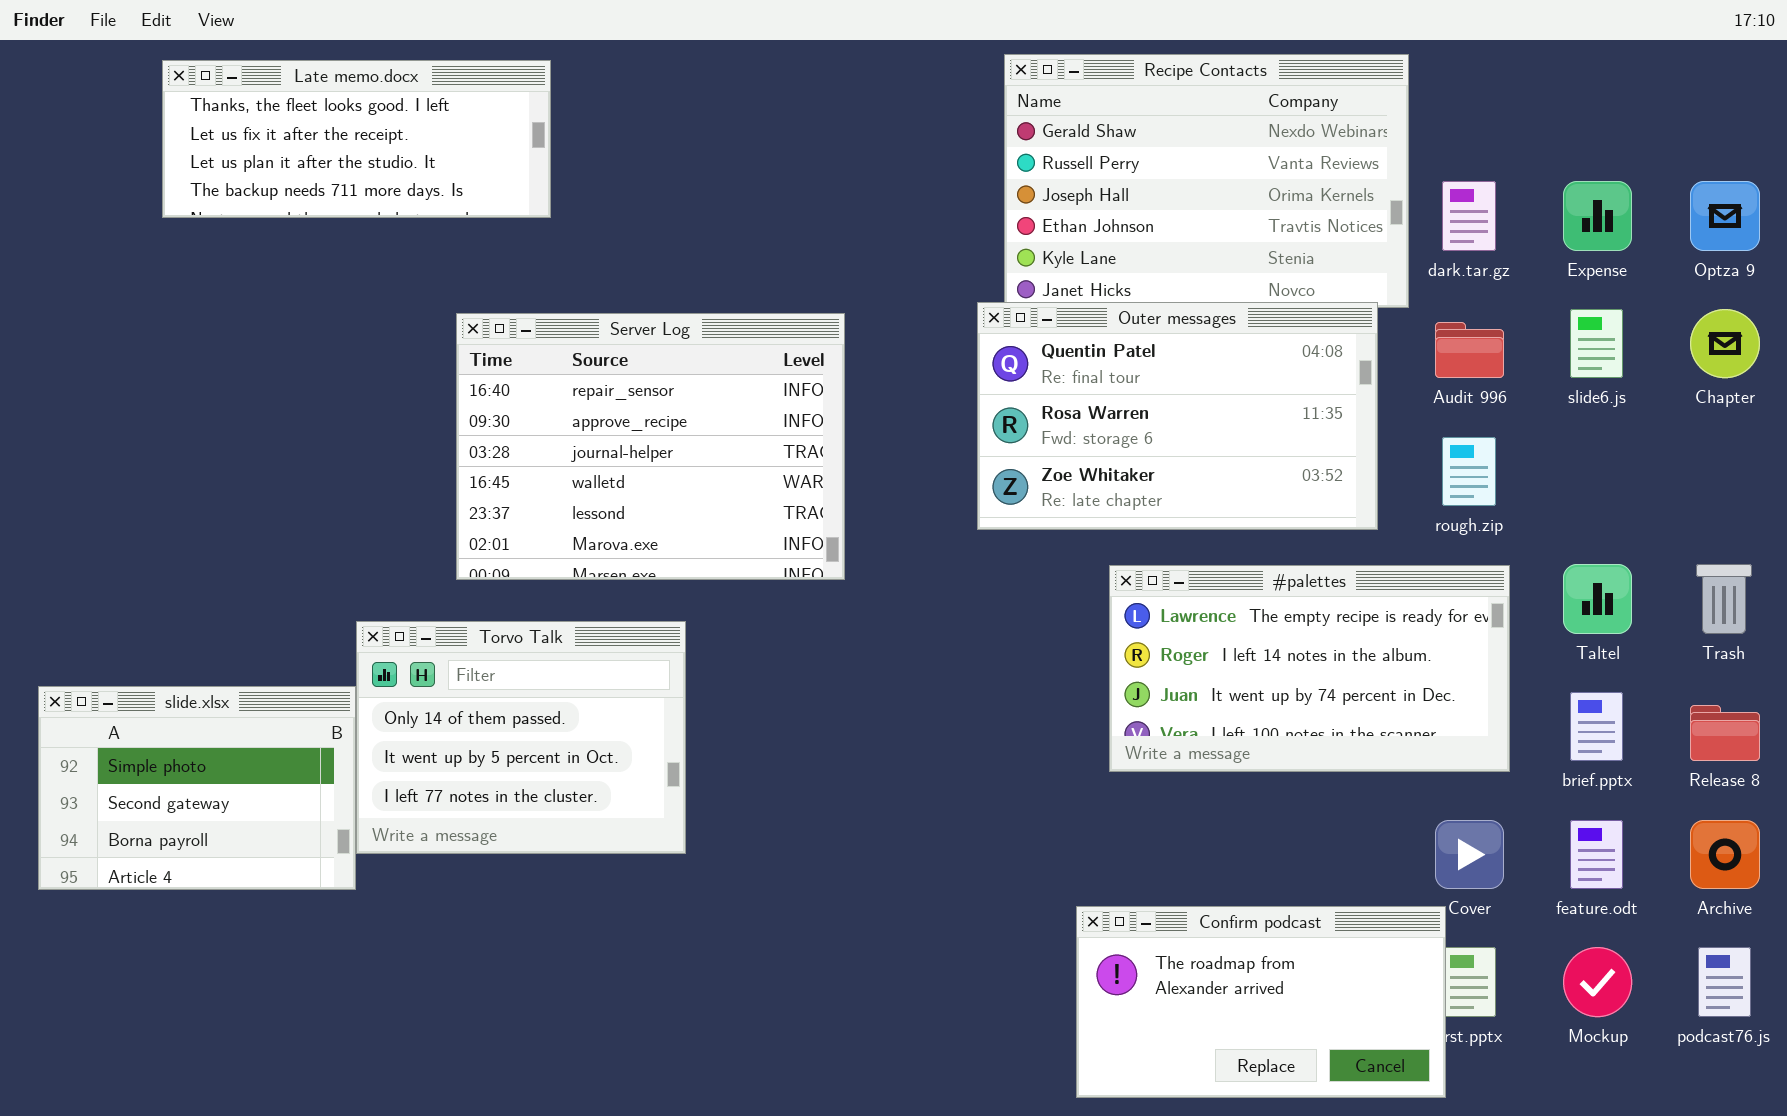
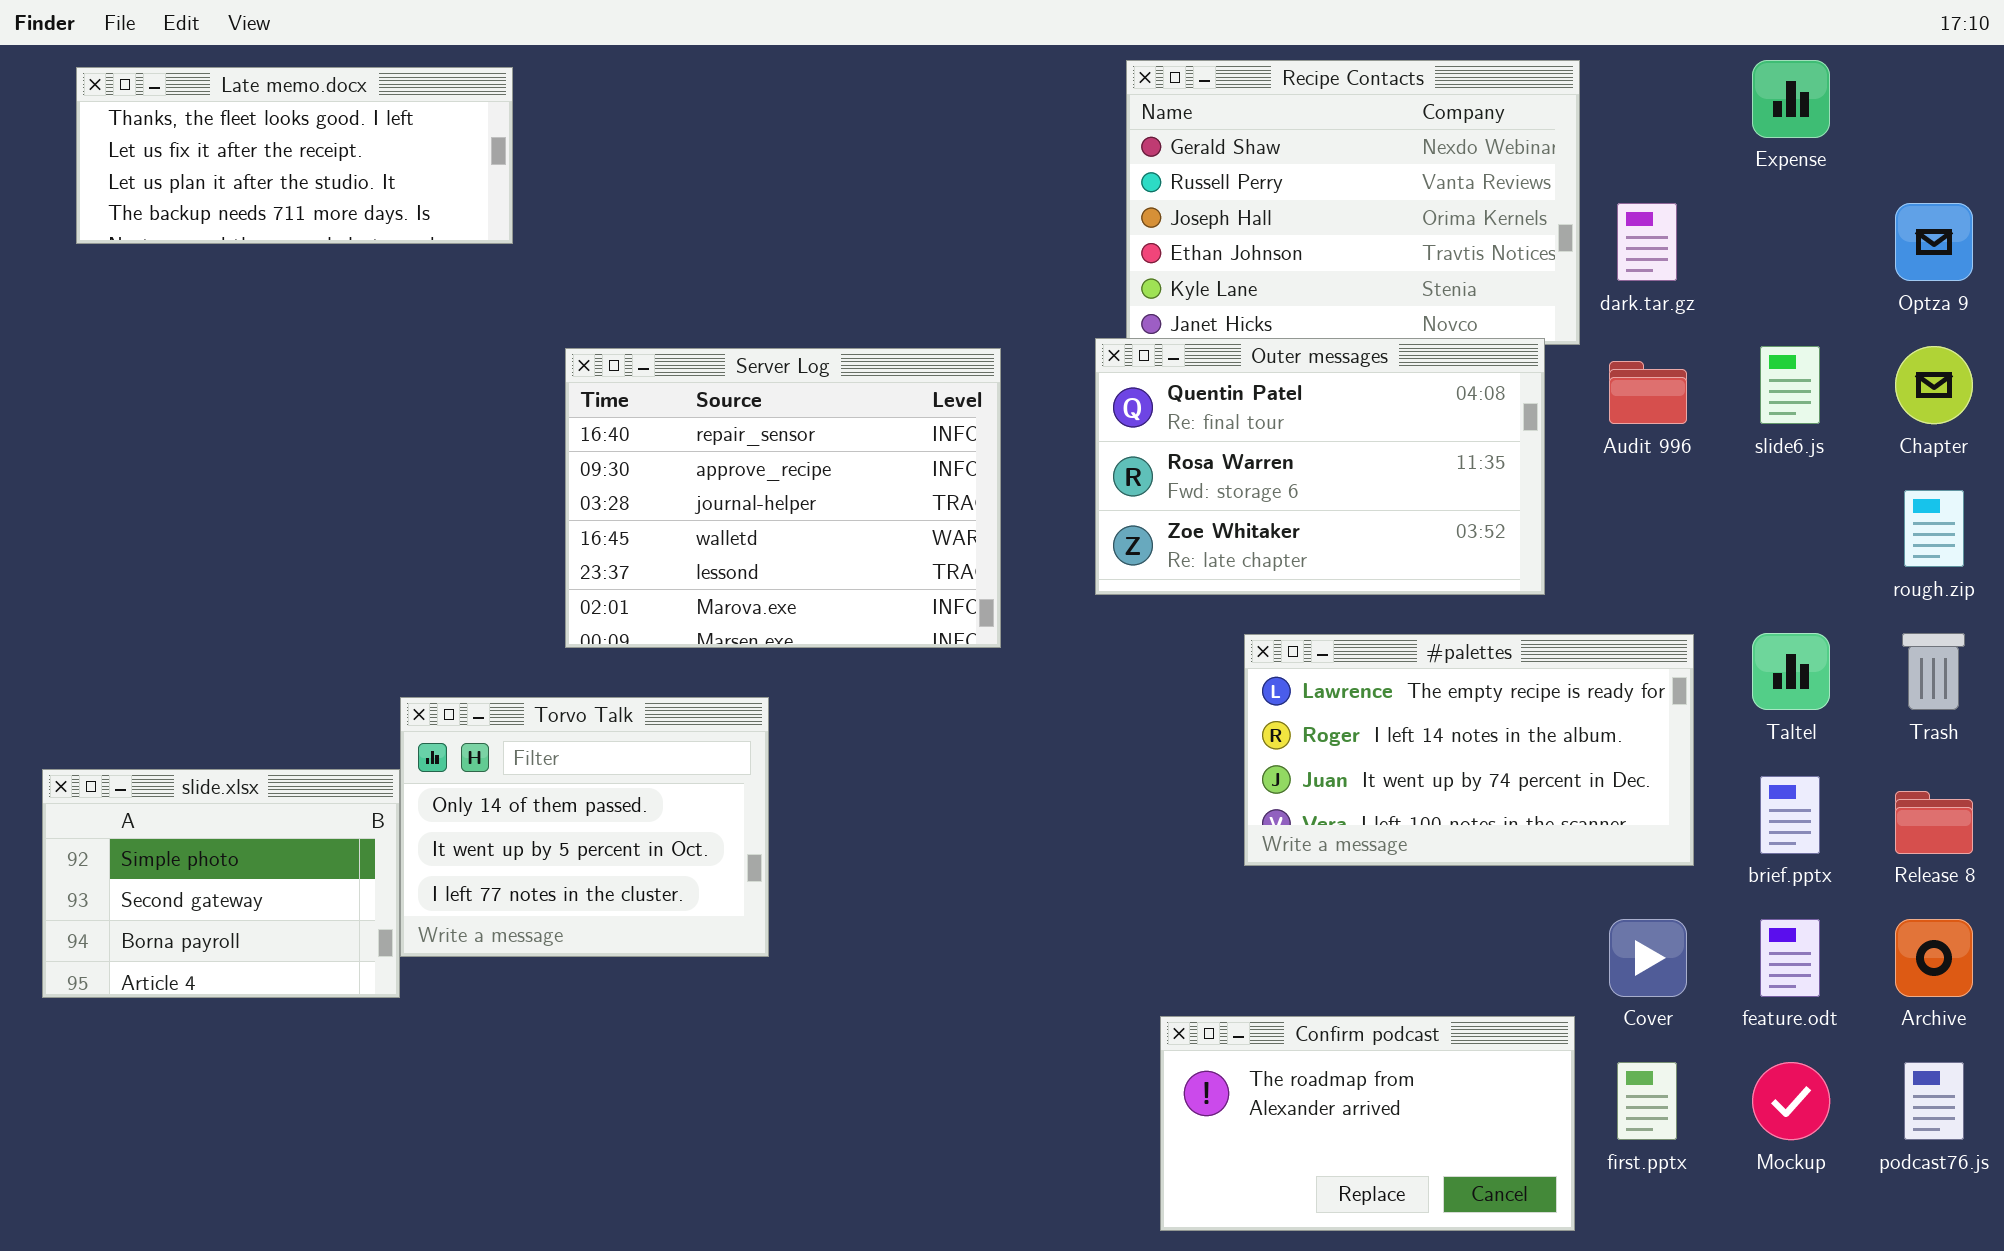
Late memo.docx: [162,60,551,218] -> [76,67,513,244], moved
Expense: [1563,181,1632,251] -> [1752,60,1830,138], moved
Server Log: [456,313,845,580] -> [565,348,1001,648], moved
rough.zip: [1442,437,1496,506] -> [1904,490,1964,567], moved
Confirm podcast: [1076,906,1446,1098] -> [1160,1016,1575,1231], moved

